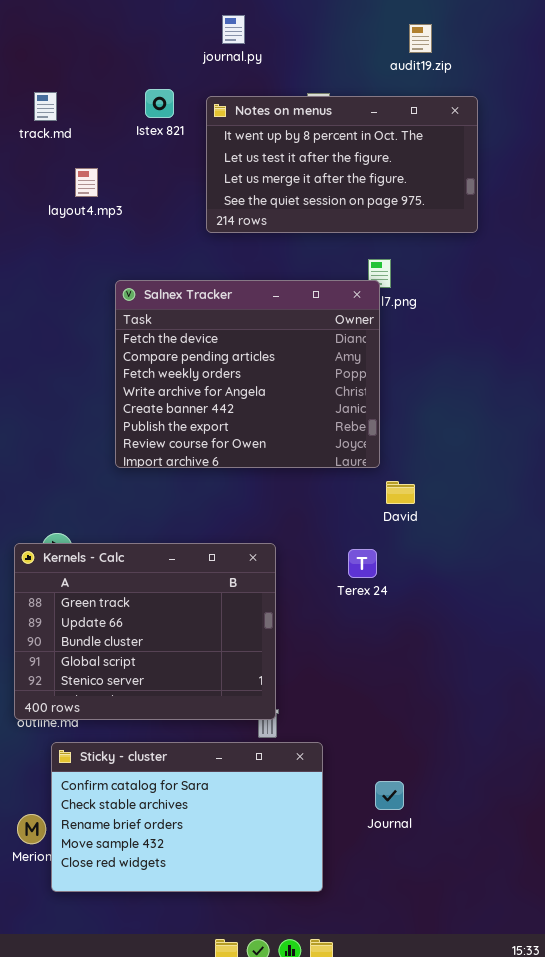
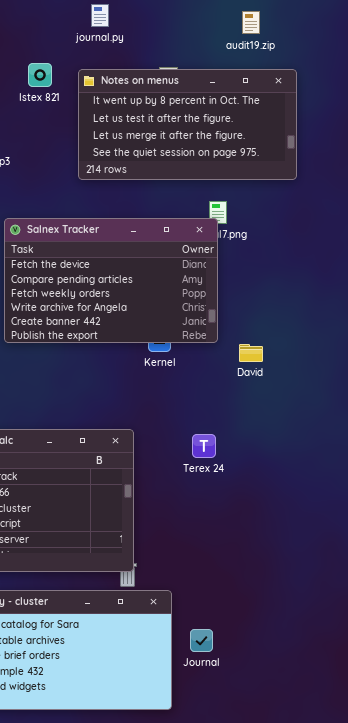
Salnex Tracker: [115,280,380,468] -> [4,218,218,343], resized
David: [386,481,415,504] -> [239,344,263,362], moved
Journal: [375,781,404,810] -> [190,629,213,652], moved

